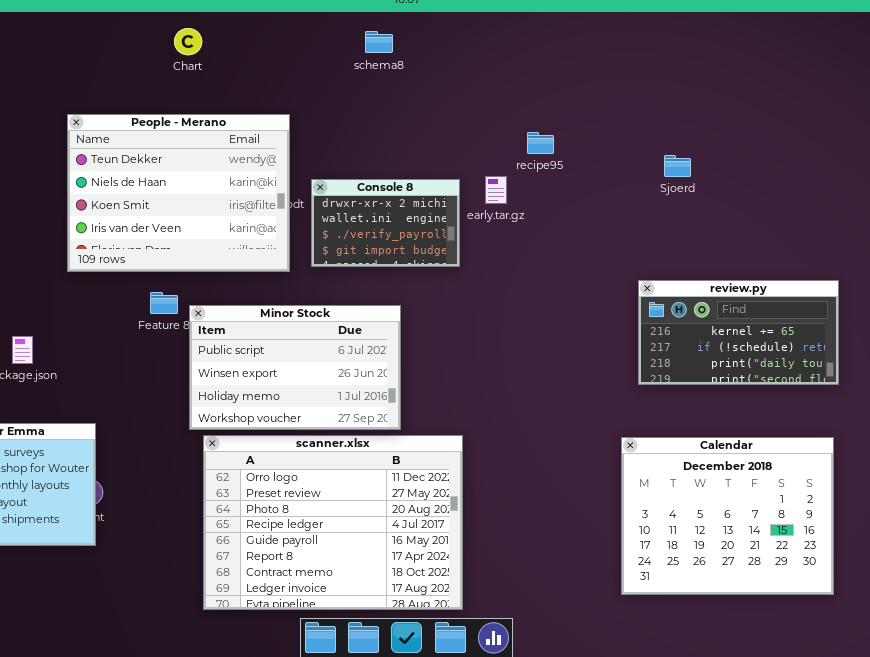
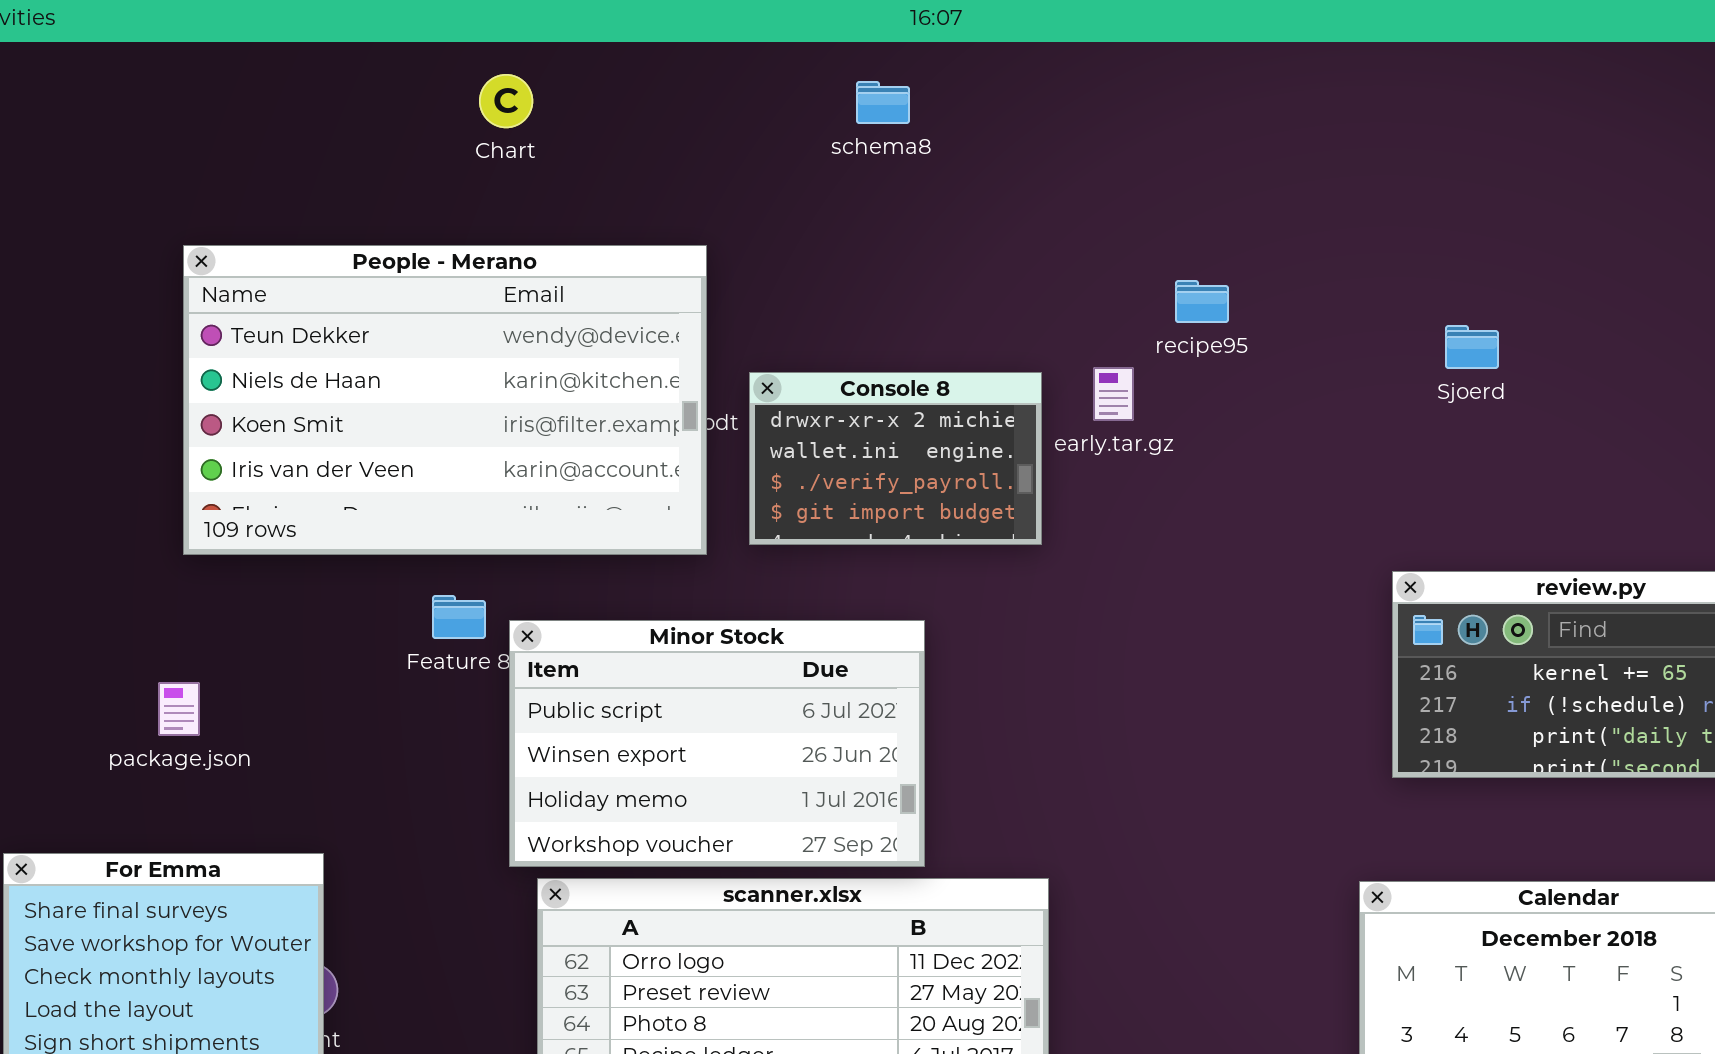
People - Merano: [67,114,290,272] -> [183,245,707,555], resized

